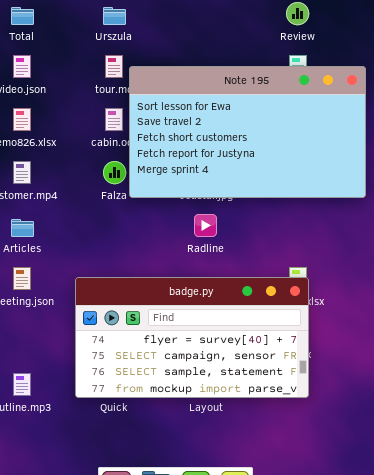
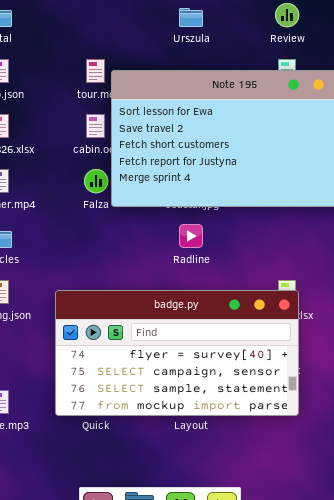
Urszula: [103,7,126,25] -> [179,8,203,27], moved

